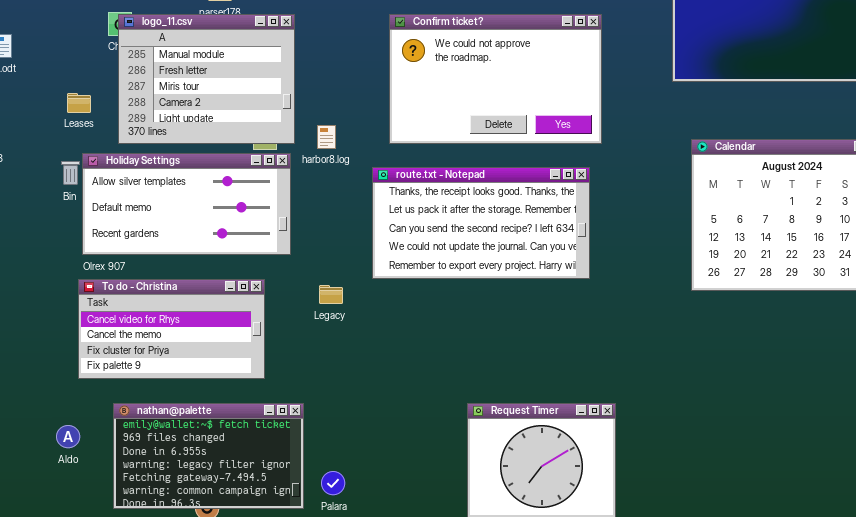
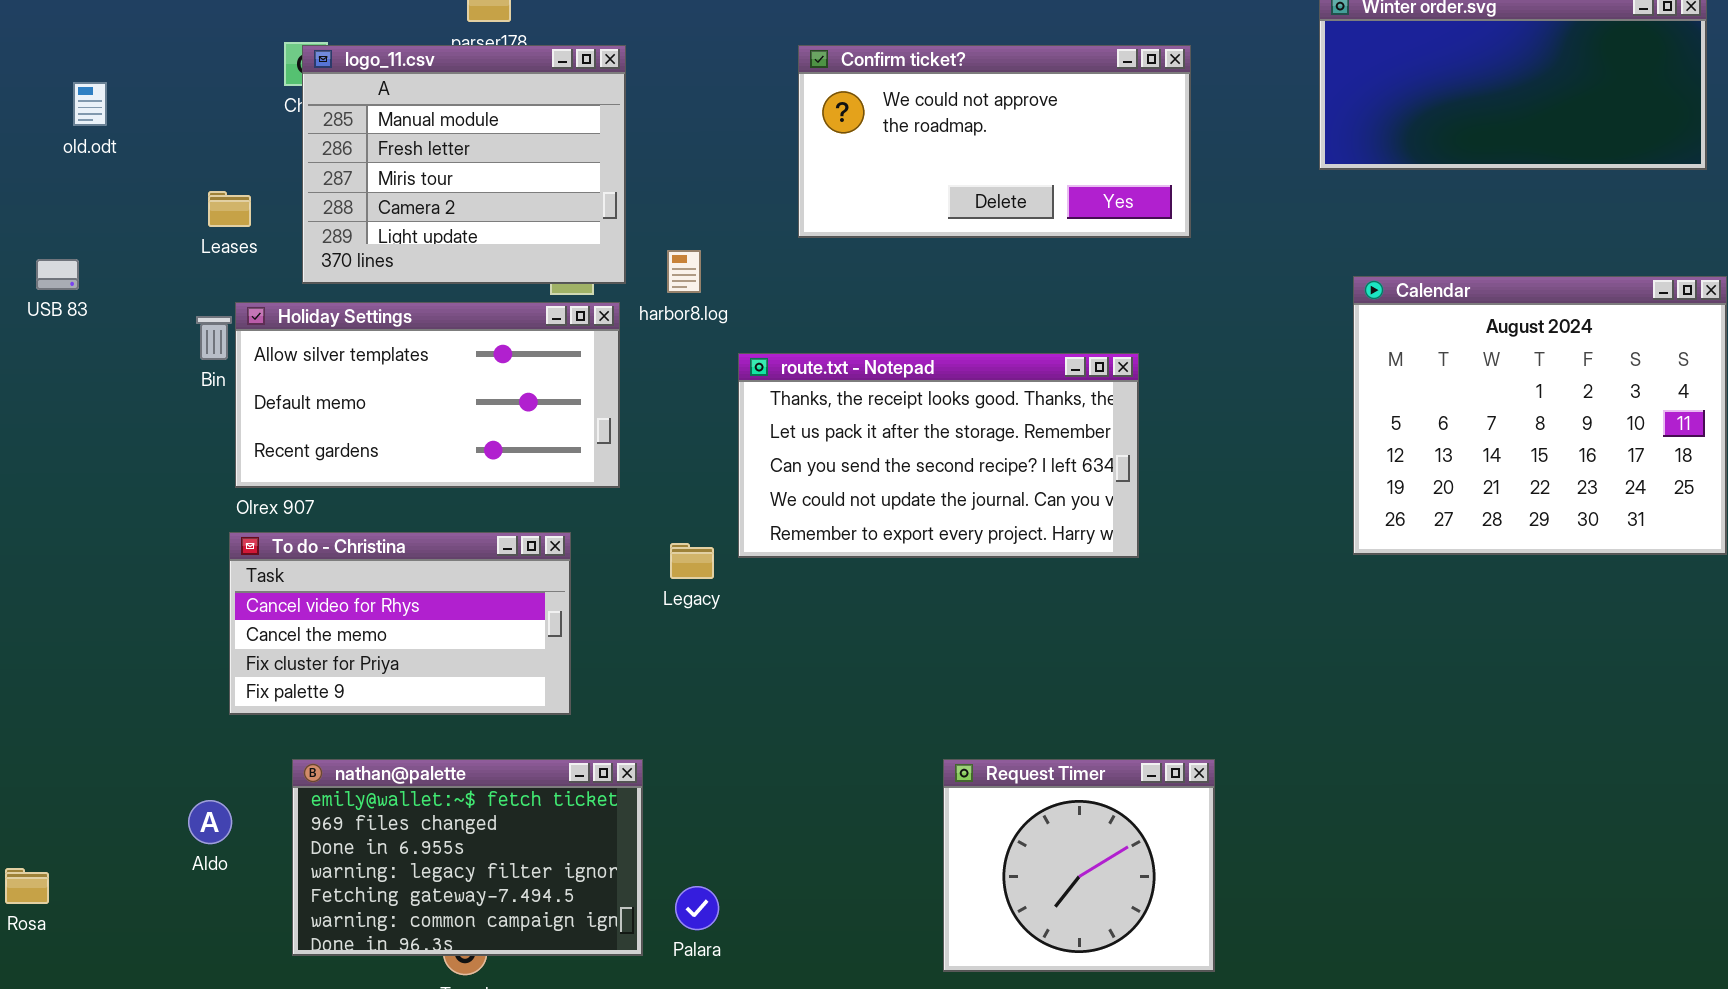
Confirm ticket?: [389,14,602,144] -> [798,45,1191,238], resized
route.txt - Notepad: [372,167,590,279] -> [738,353,1139,558], moved

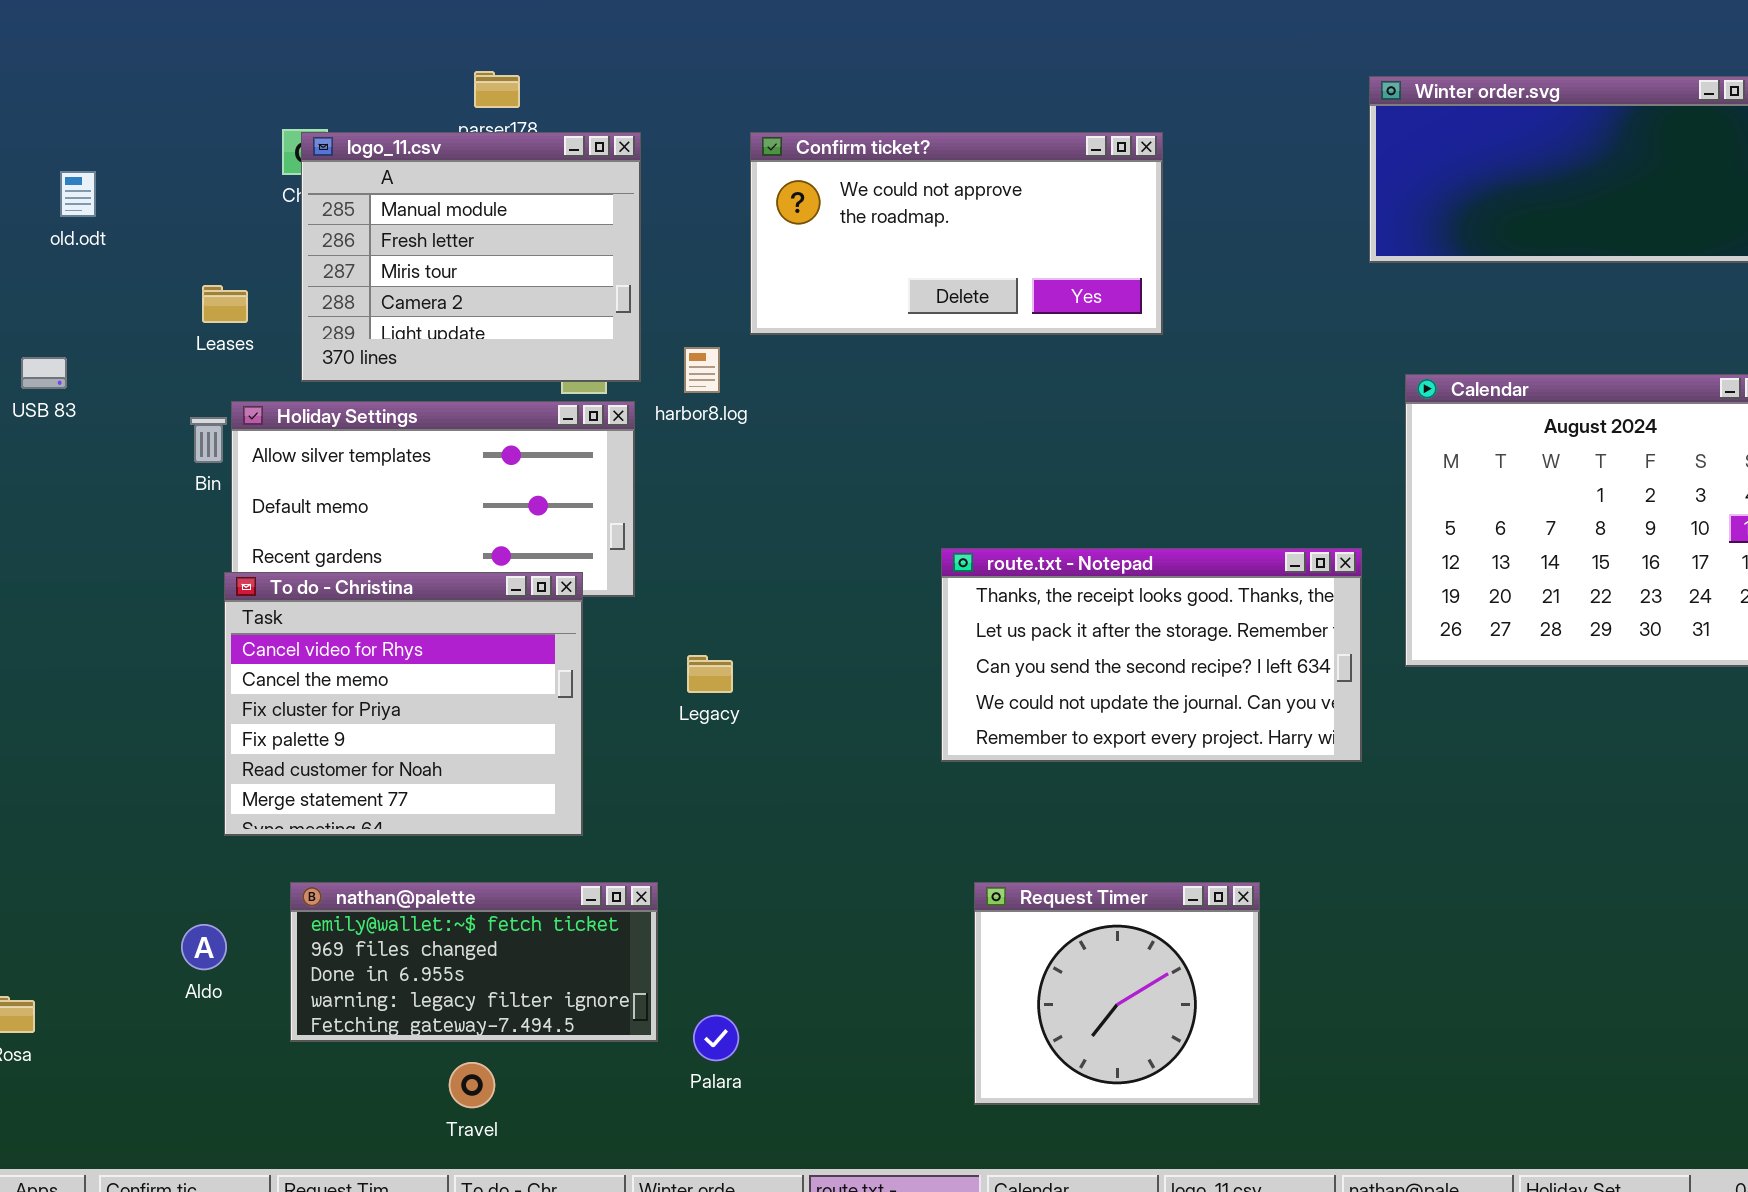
Confirm ticket?: [798,45,1191,238] -> [750,132,1163,335], moved
route.txt - Notepad: [738,353,1139,558] -> [941,548,1362,762], moved
To do - Christina: [229,532,571,715] -> [224,572,583,836], resized
nathan@palette: [292,759,643,956] -> [290,882,658,1042], resized

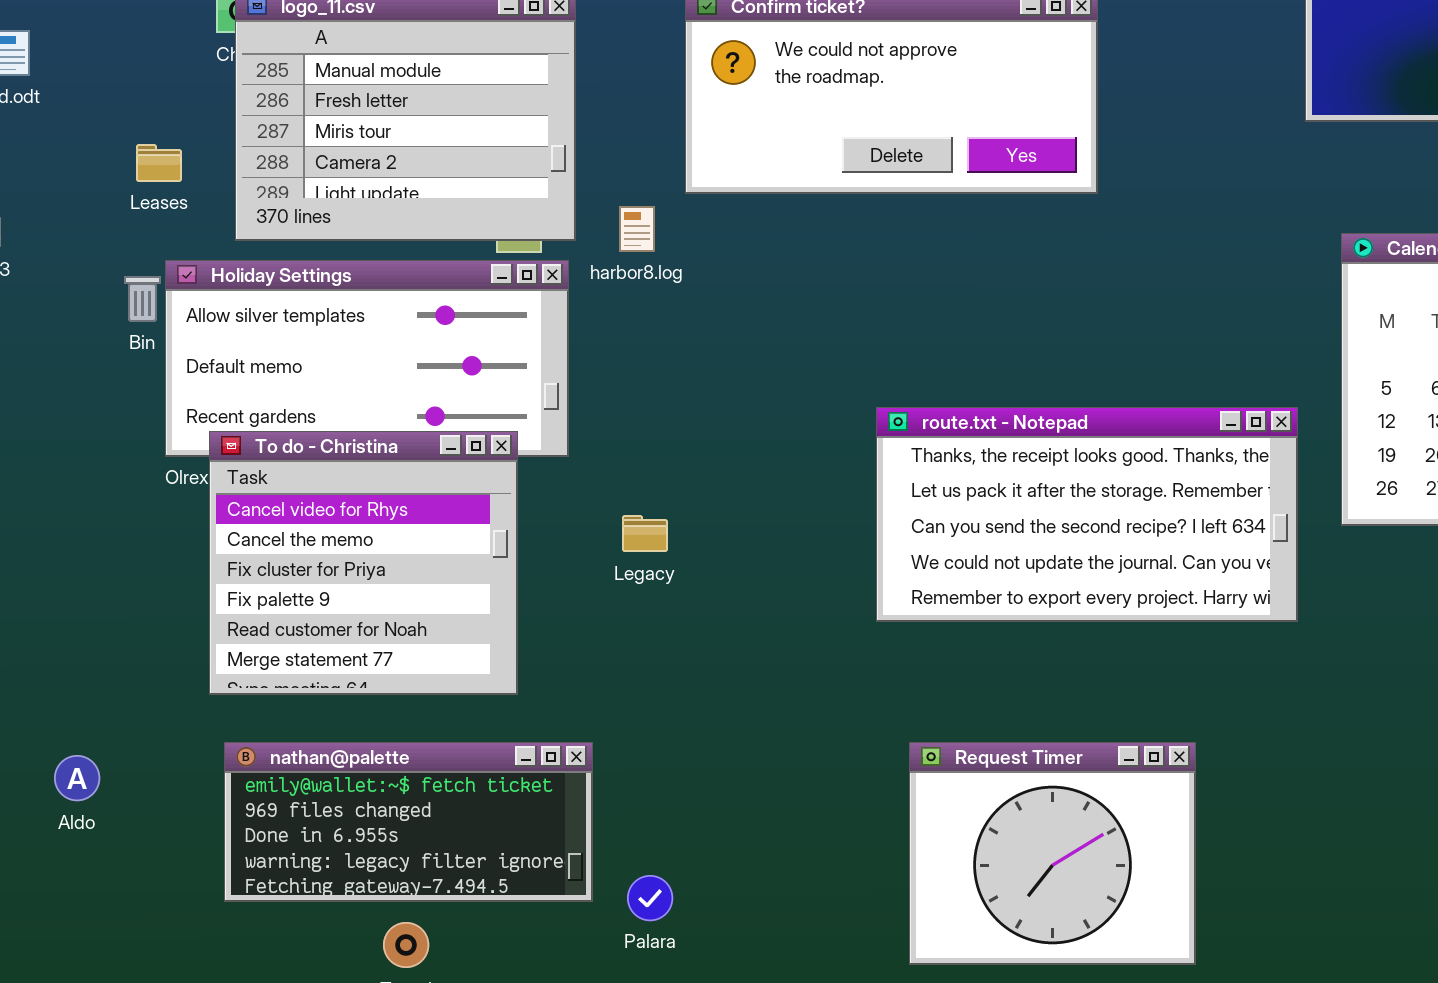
To do - Christina: [224,572,583,836] -> [209,431,518,695], resized
Aldo: [181,924,227,970] -> [54,755,100,801], moved

